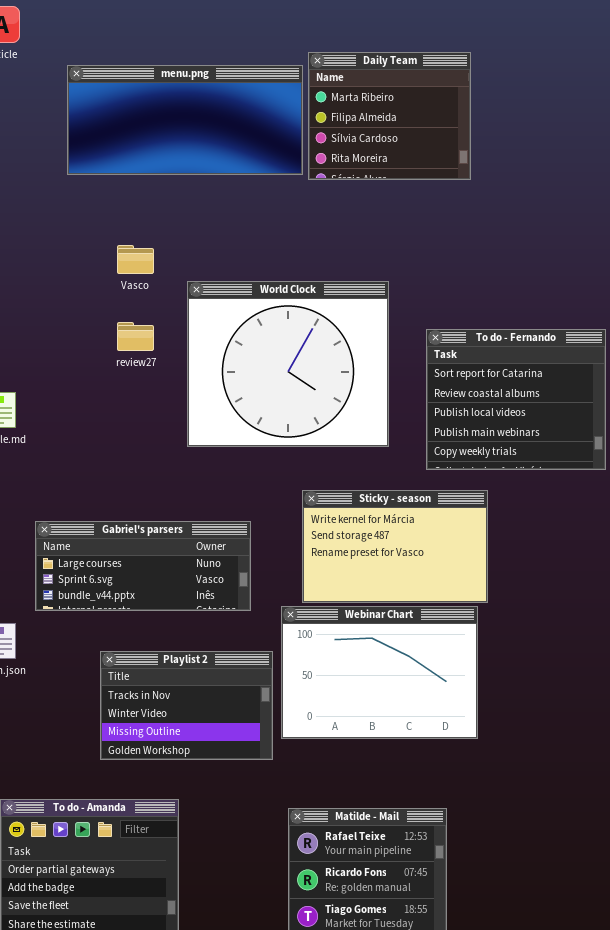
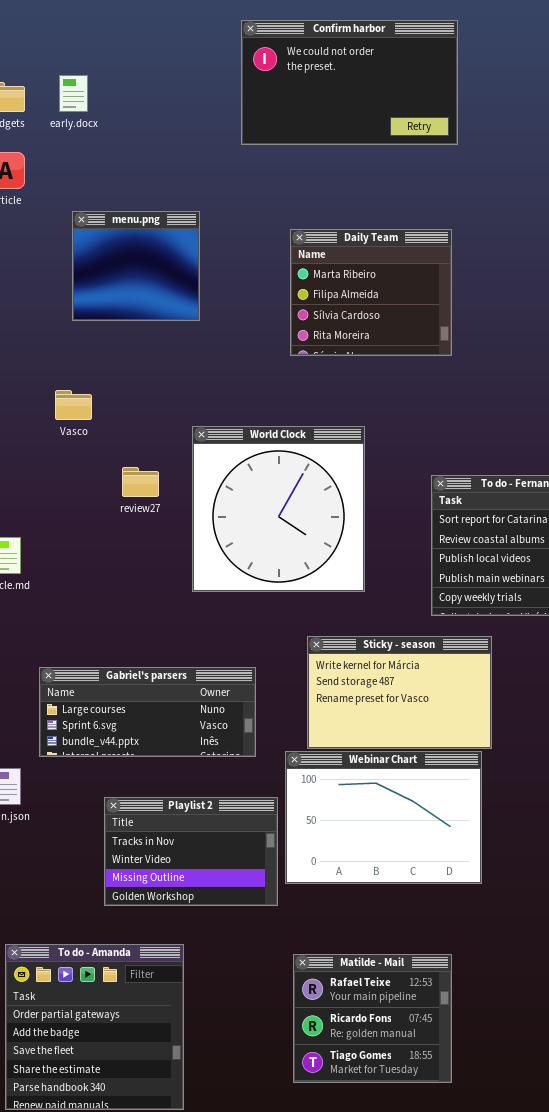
Daily Team: [308,52,471,180] -> [290,229,452,356], moved
menu.png: [67,65,303,175] -> [72,211,200,321], resized
Vasco: [117,245,154,274] -> [55,390,92,420], moved
World Clock: [187,281,389,447] -> [192,426,365,592], resized

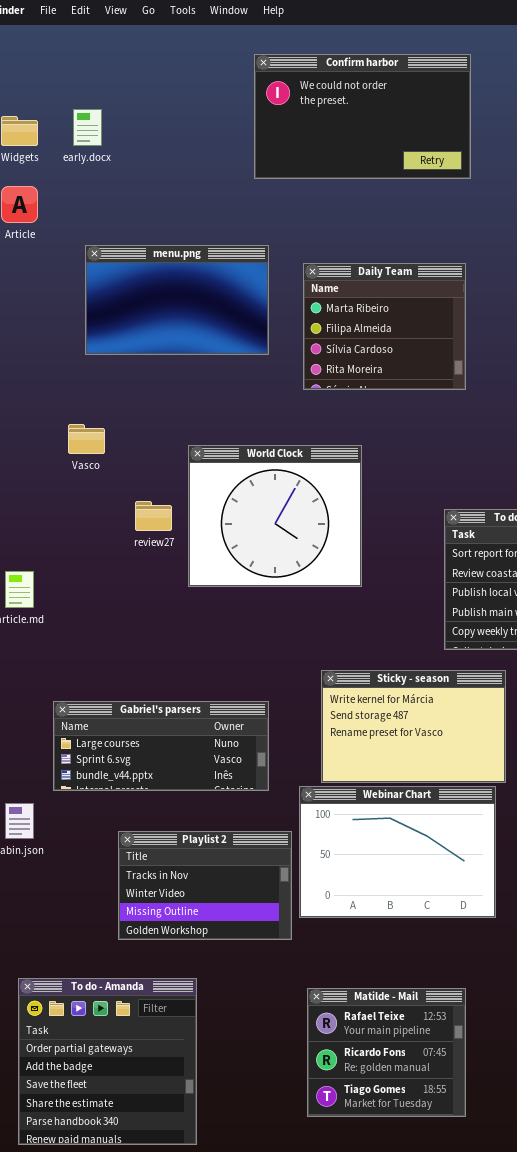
menu.png: [72,211,200,321] -> [85,245,269,355], resized
World Clock: [192,426,365,592] -> [188,445,362,587], moved, resized

